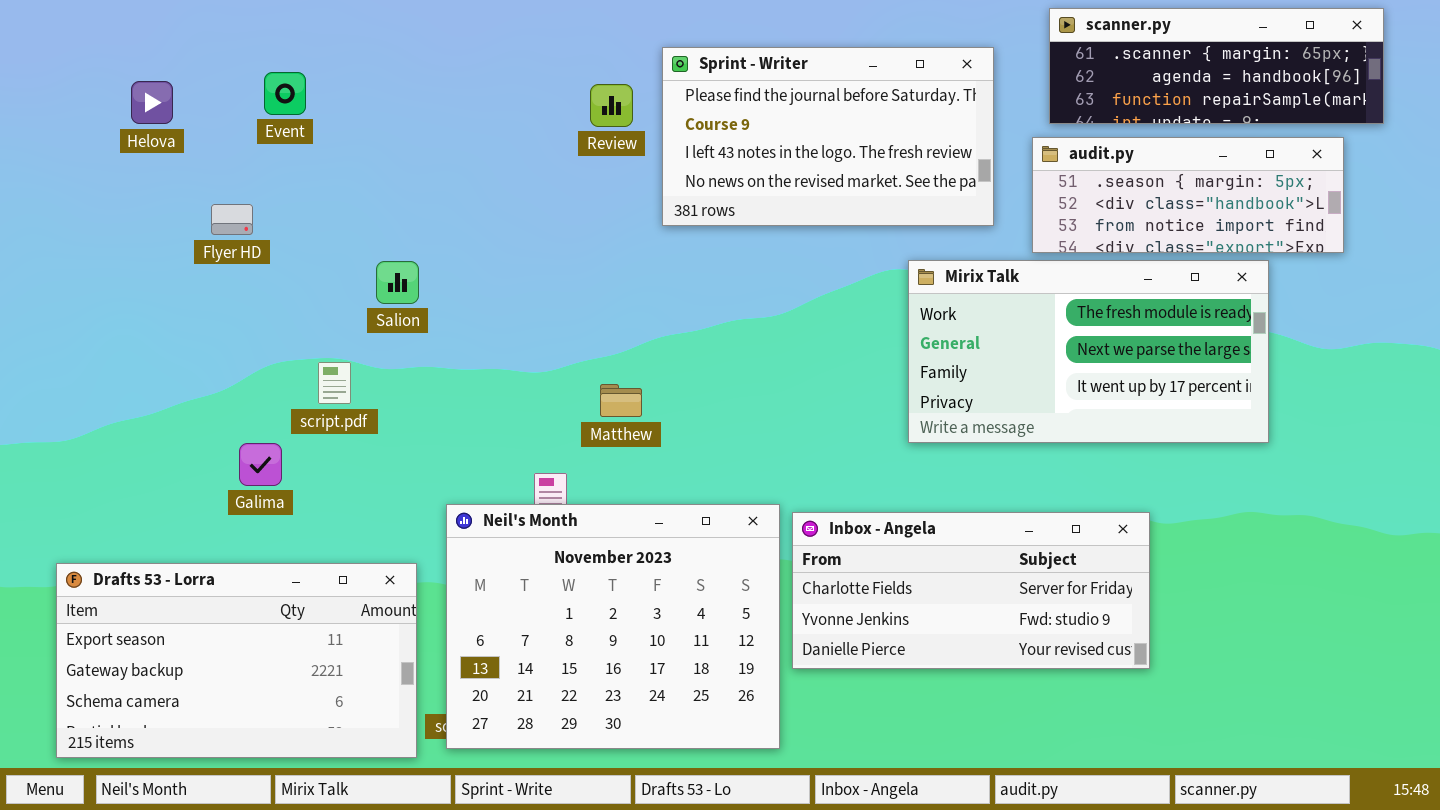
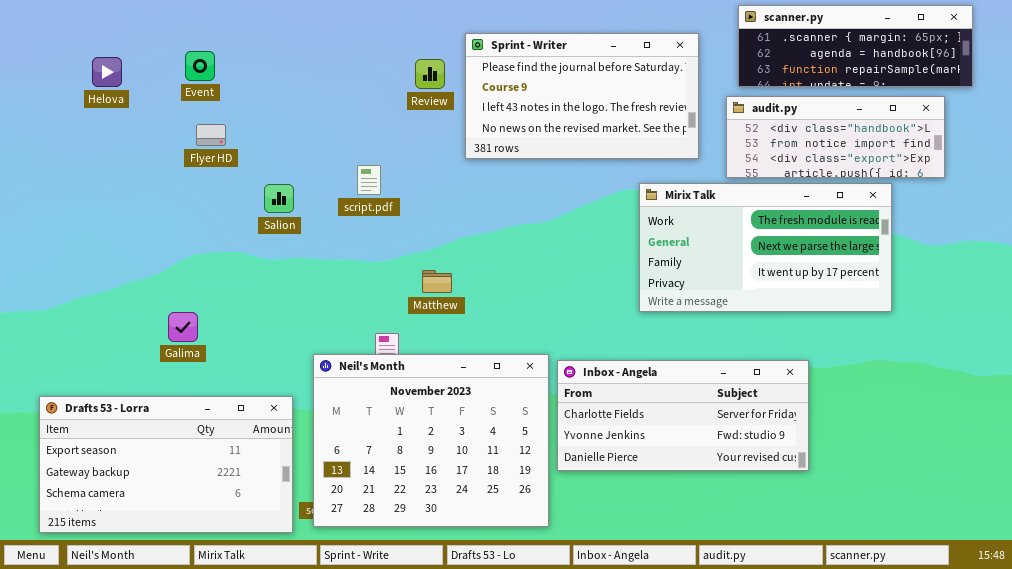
audit.py: [1032,137,1344,253] -> [726,96,945,178], scrolled down 1 row
Flyer HD: [211,204,253,235] -> [196,124,226,146], moved
script.pdf: [318,362,351,404] -> [357,165,381,195], moved

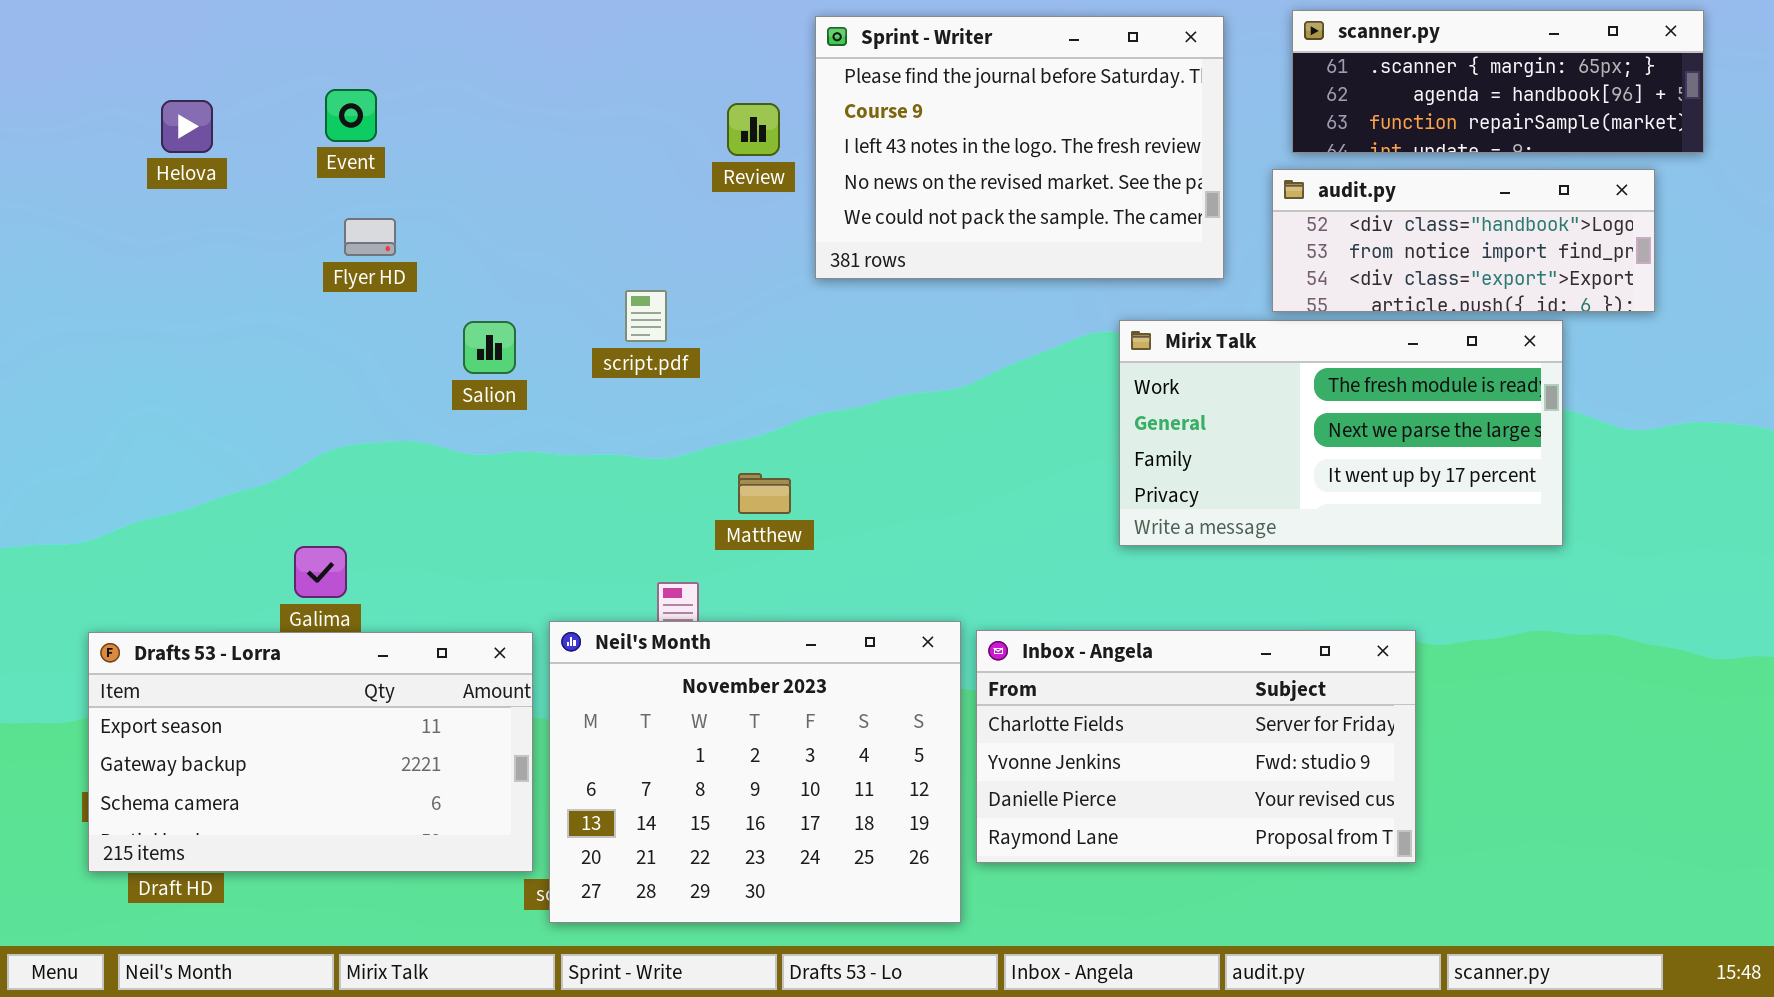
Sprint - Writer: [465,33,699,159] -> [815,16,1224,279], resized
Inbox - Angela: [557,360,809,471] -> [976,630,1416,863], resized
Drafts 53 - Lorra: [39,396,293,533] -> [88,632,533,872], moved

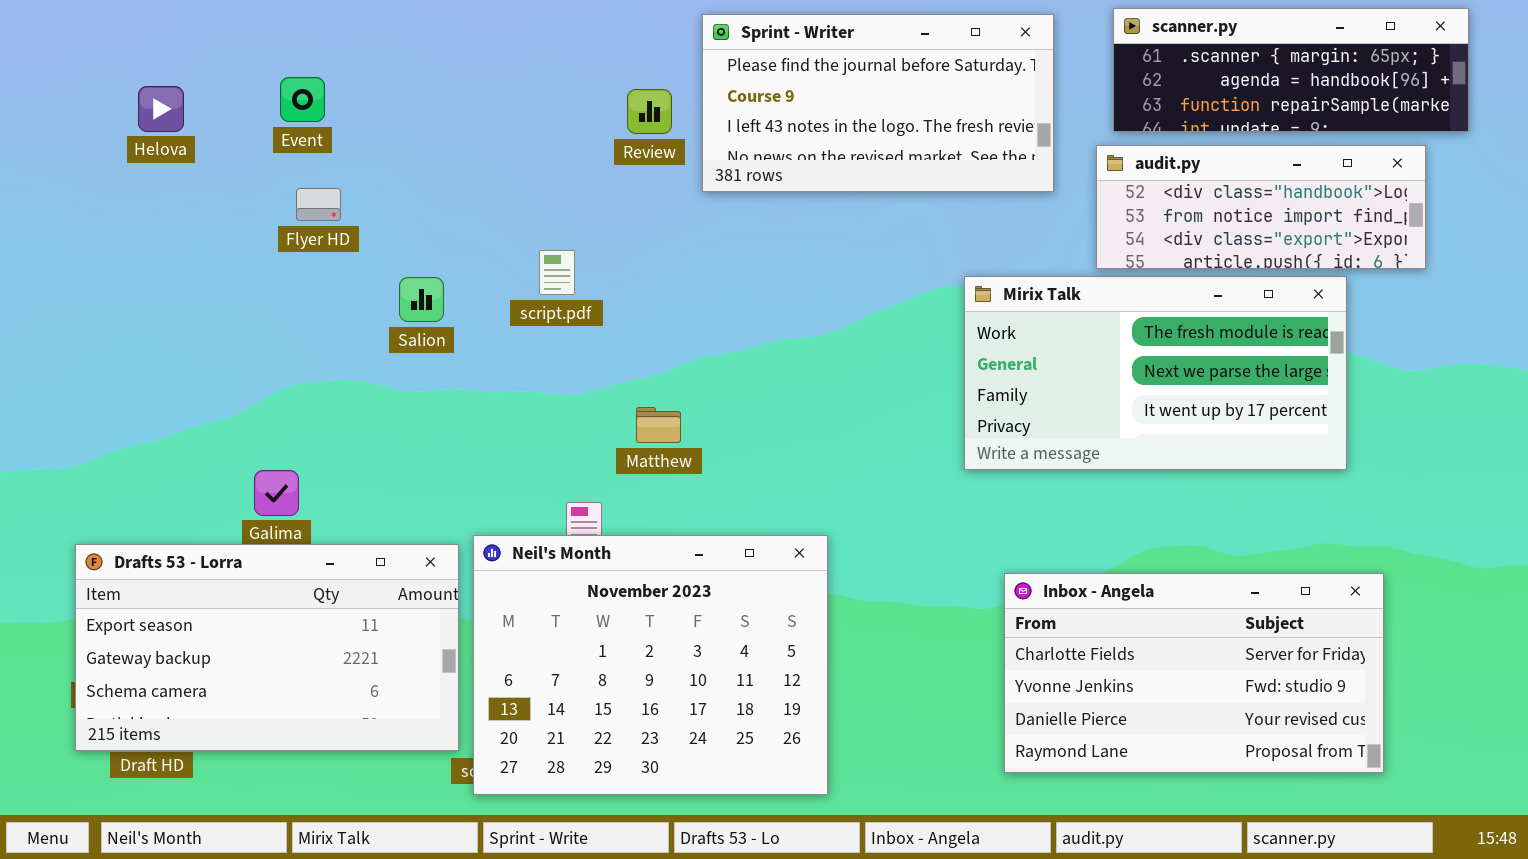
Sprint - Writer: [815,16,1224,279] -> [702,14,1054,192], resized
Inbox - Angela: [976,630,1416,863] -> [1004,573,1384,773], moved

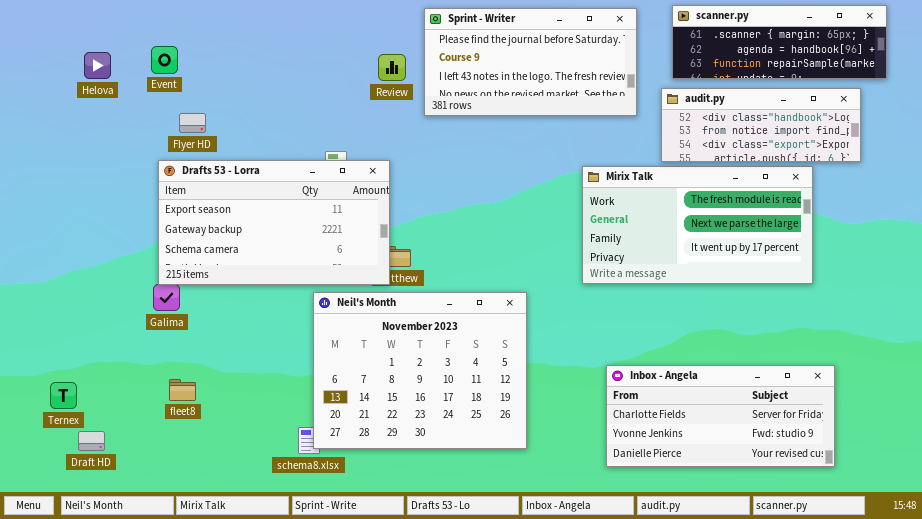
Event: [280,77,325,122] -> [151,46,178,74], moved
Neil's Month: [473,535,828,795] -> [313,292,527,449], moved
Drafts 53 - Lorra: [75,544,459,751] -> [158,160,390,285], moved
Inbox - Angela: [1004,573,1384,773] -> [606,365,835,467], resized

